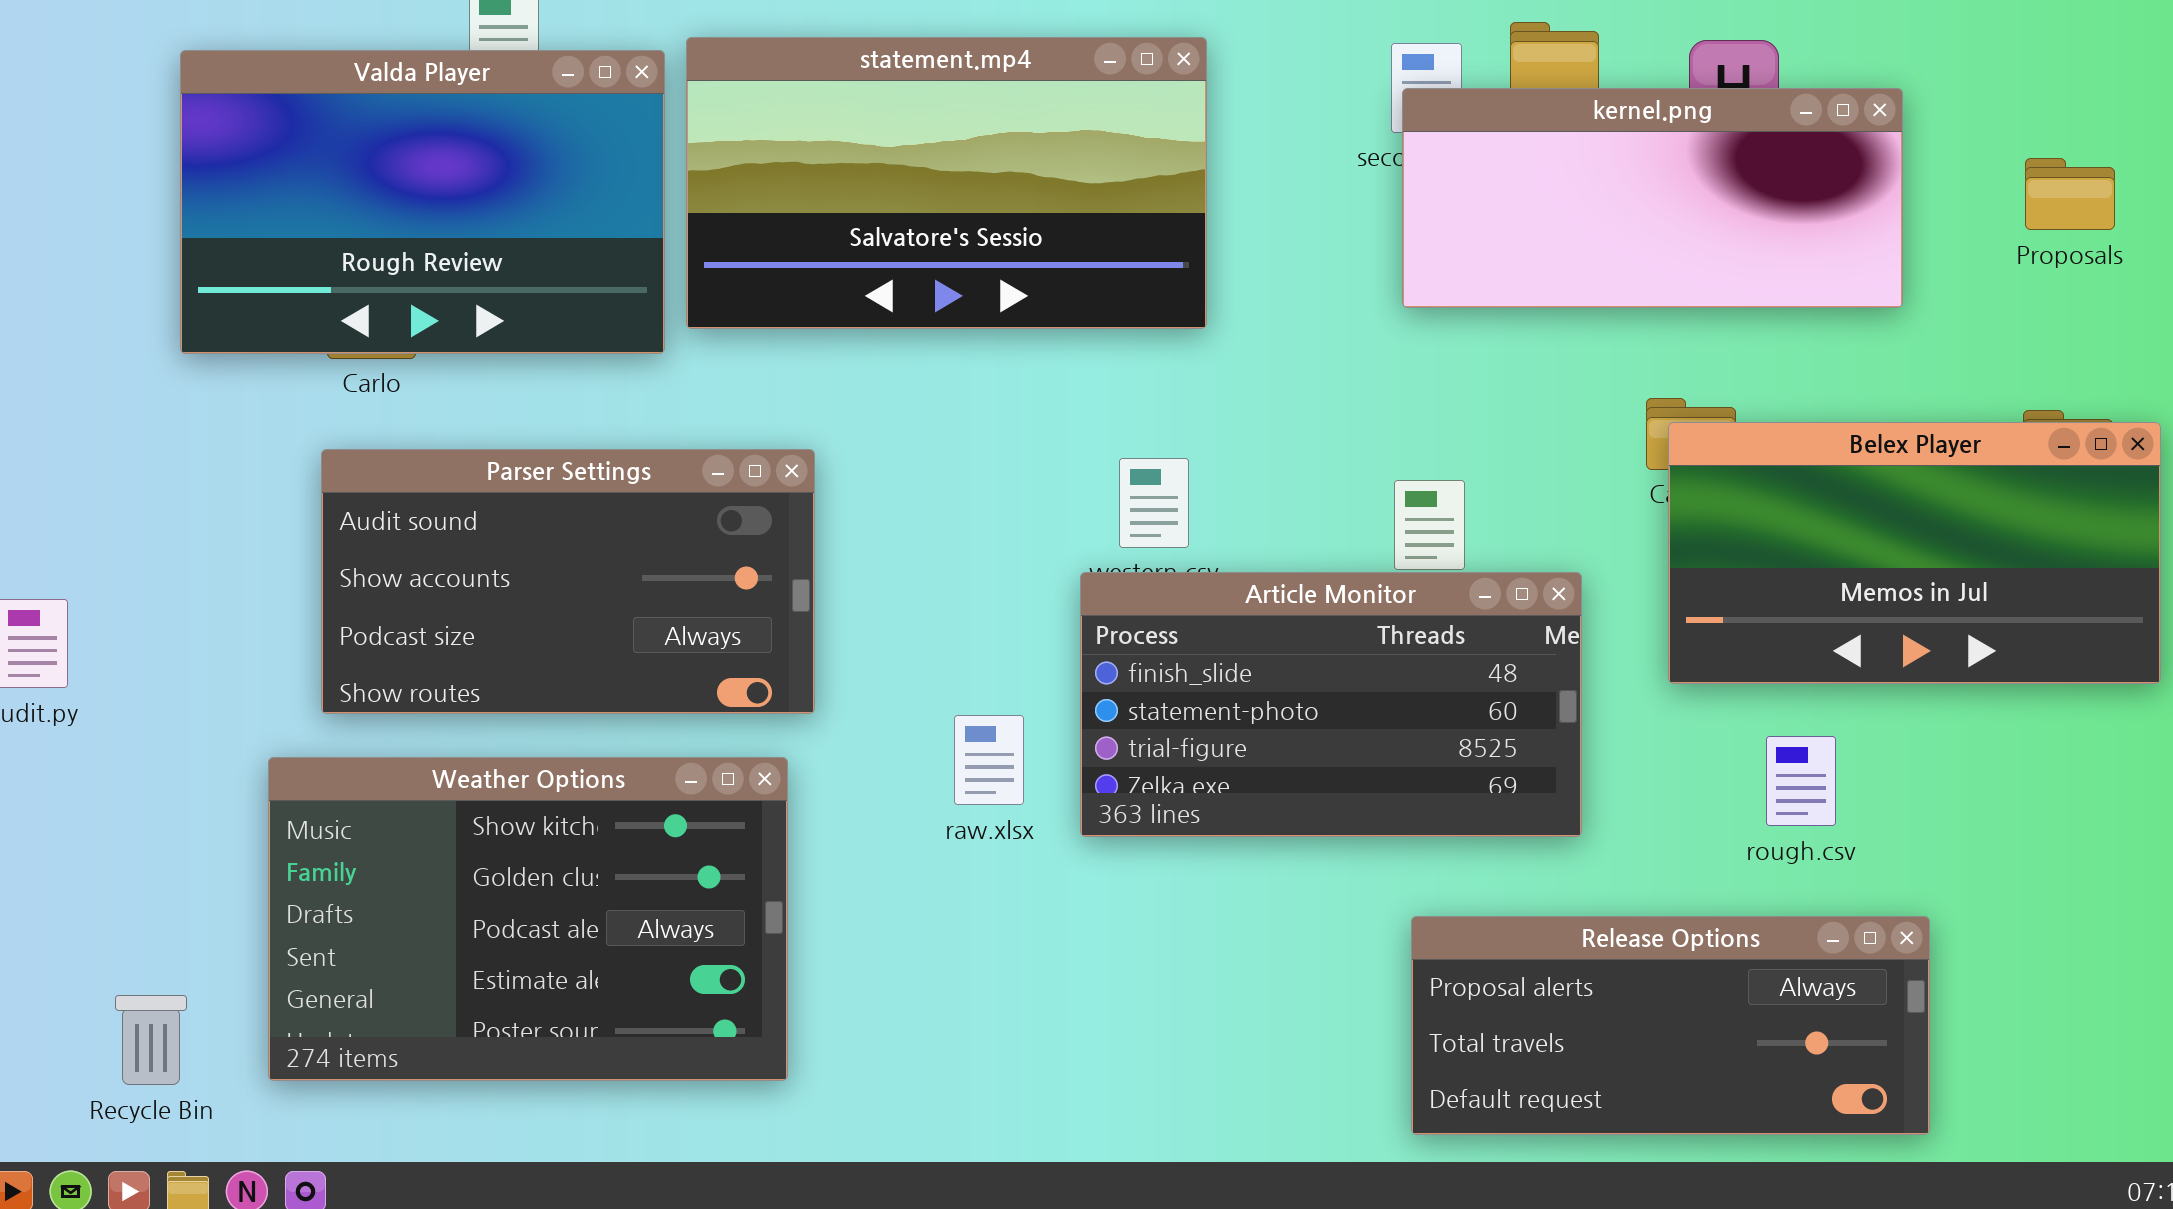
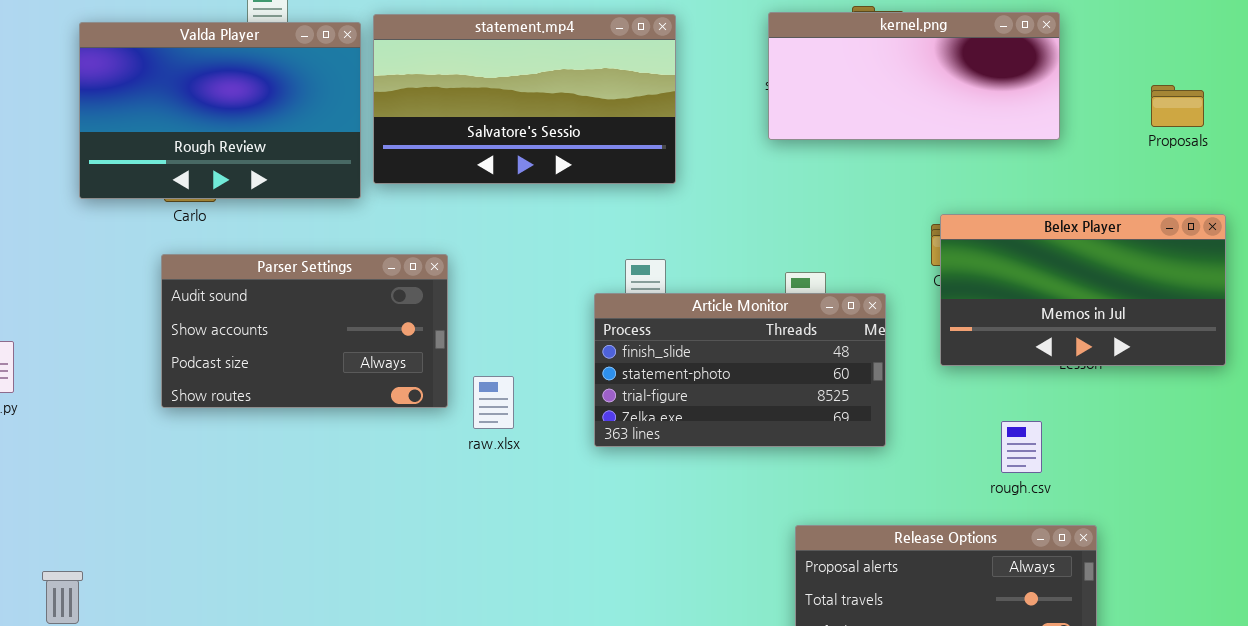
kernel.png: [1402,88,1903,308] -> [768,12,1060,140], moved
Belex Player: [1668,422,2161,684] -> [940,214,1226,366], moved
Article Monitor: [1080,572,1582,837] -> [594,293,886,447], moved
raw.xlsx: [954,715,1024,805] -> [473,376,514,429], moved
Weather Options: [268,757,788,1081] -> none, closed

